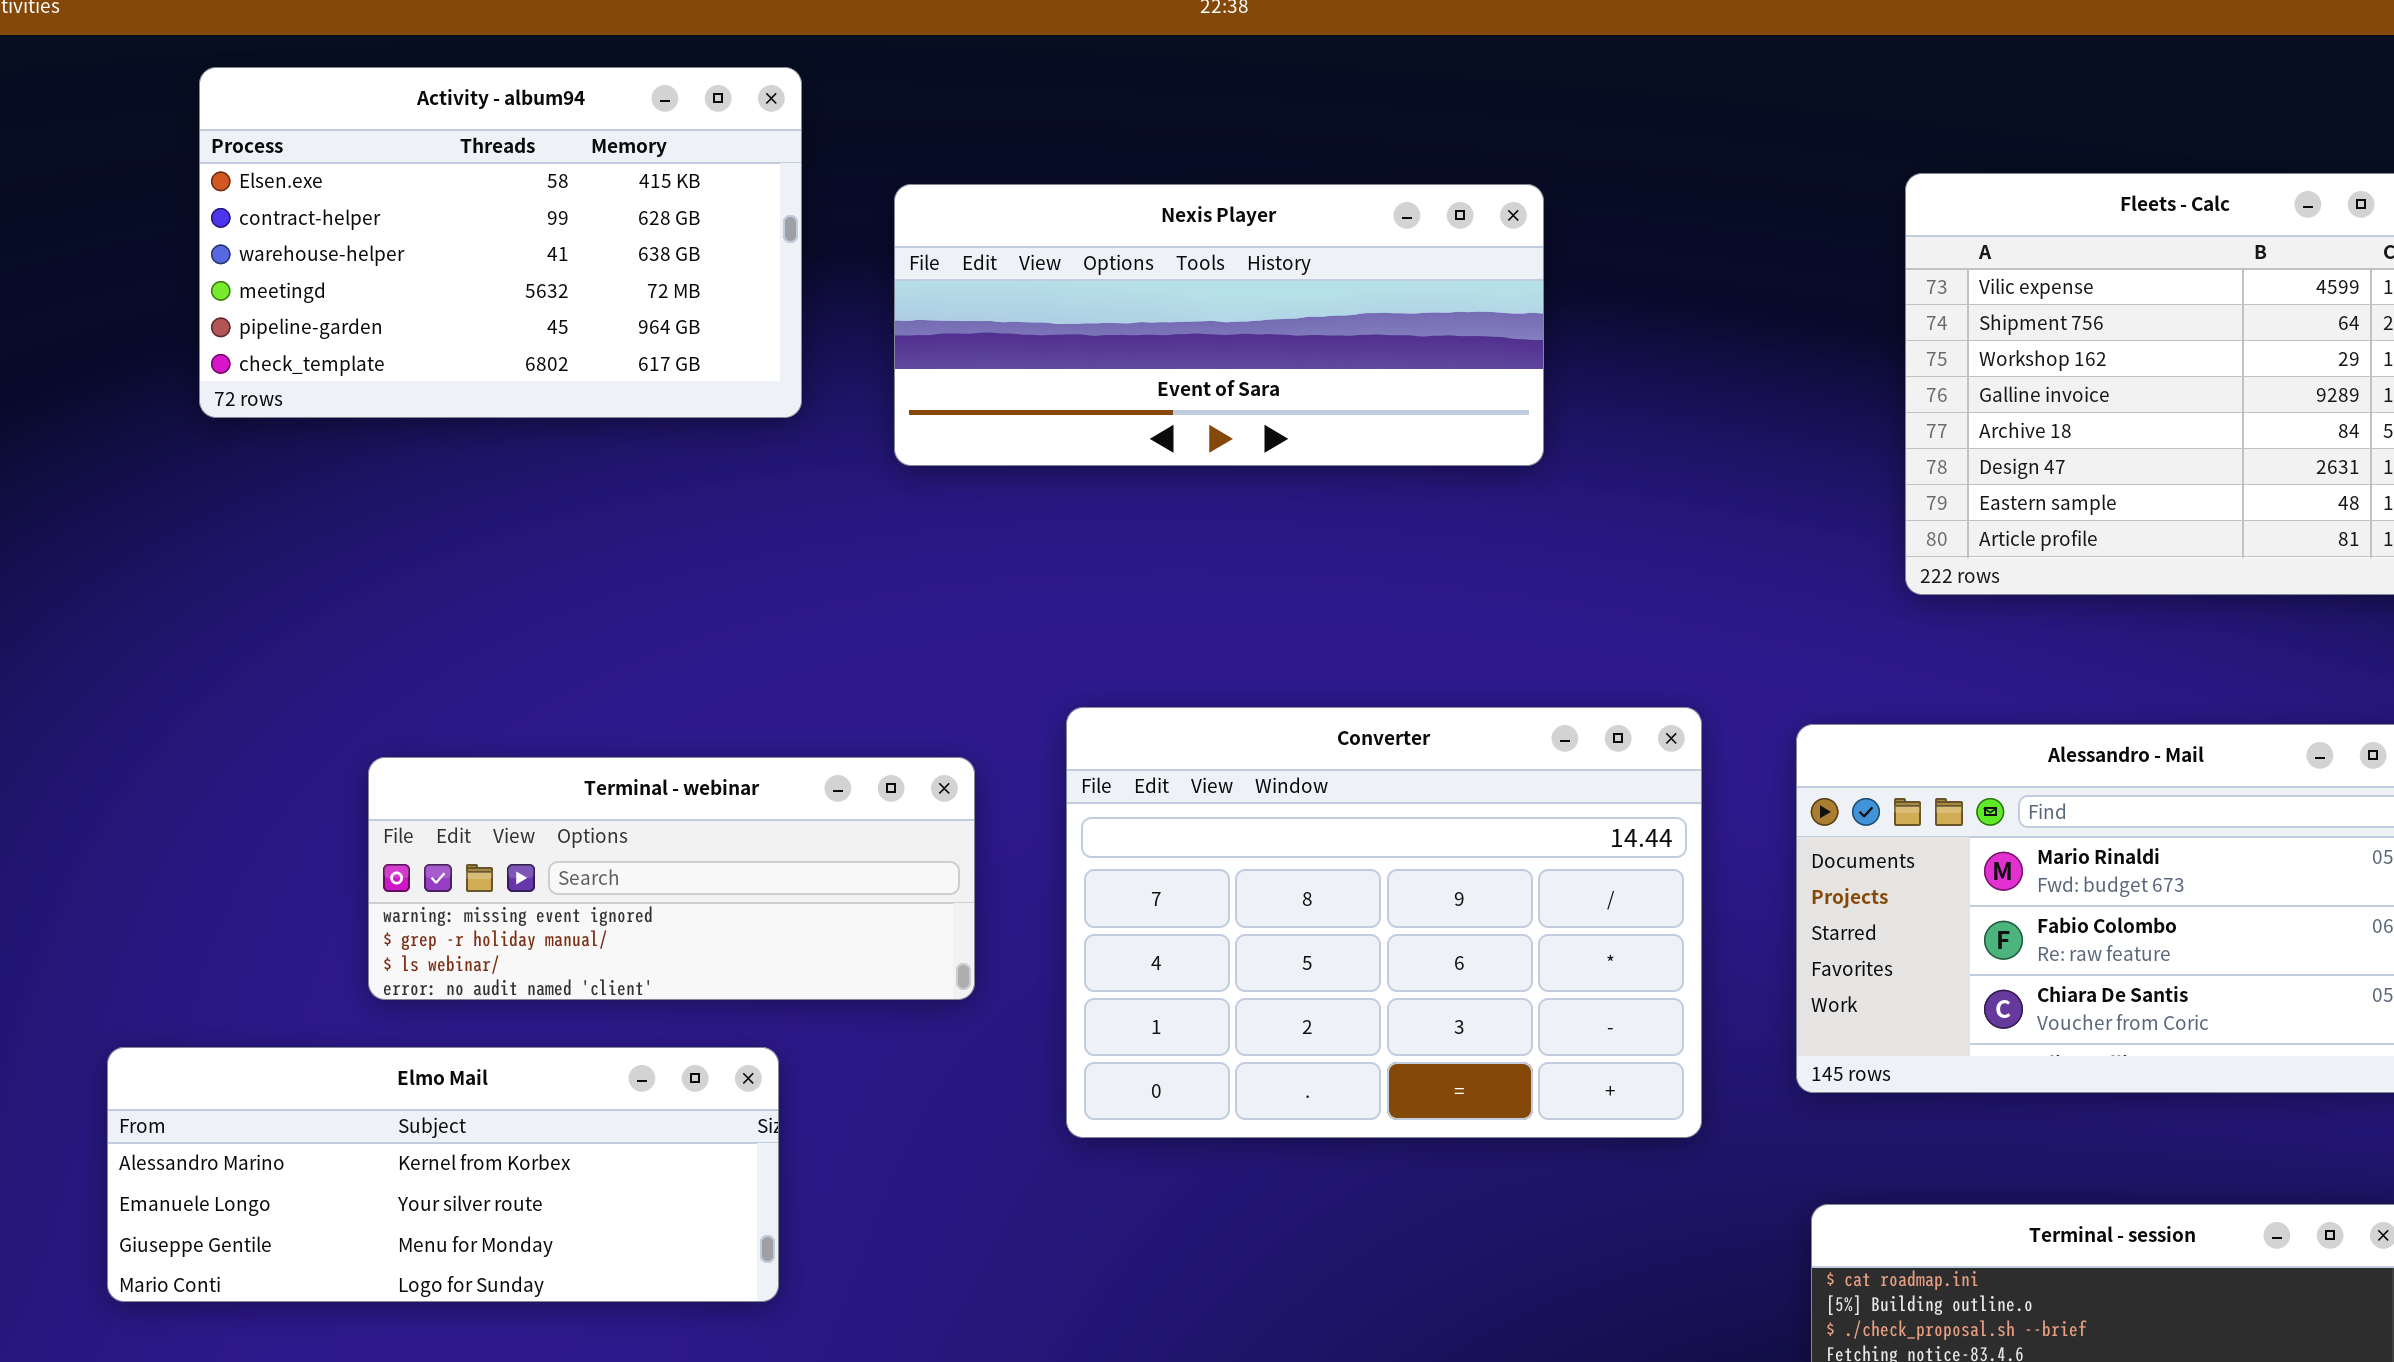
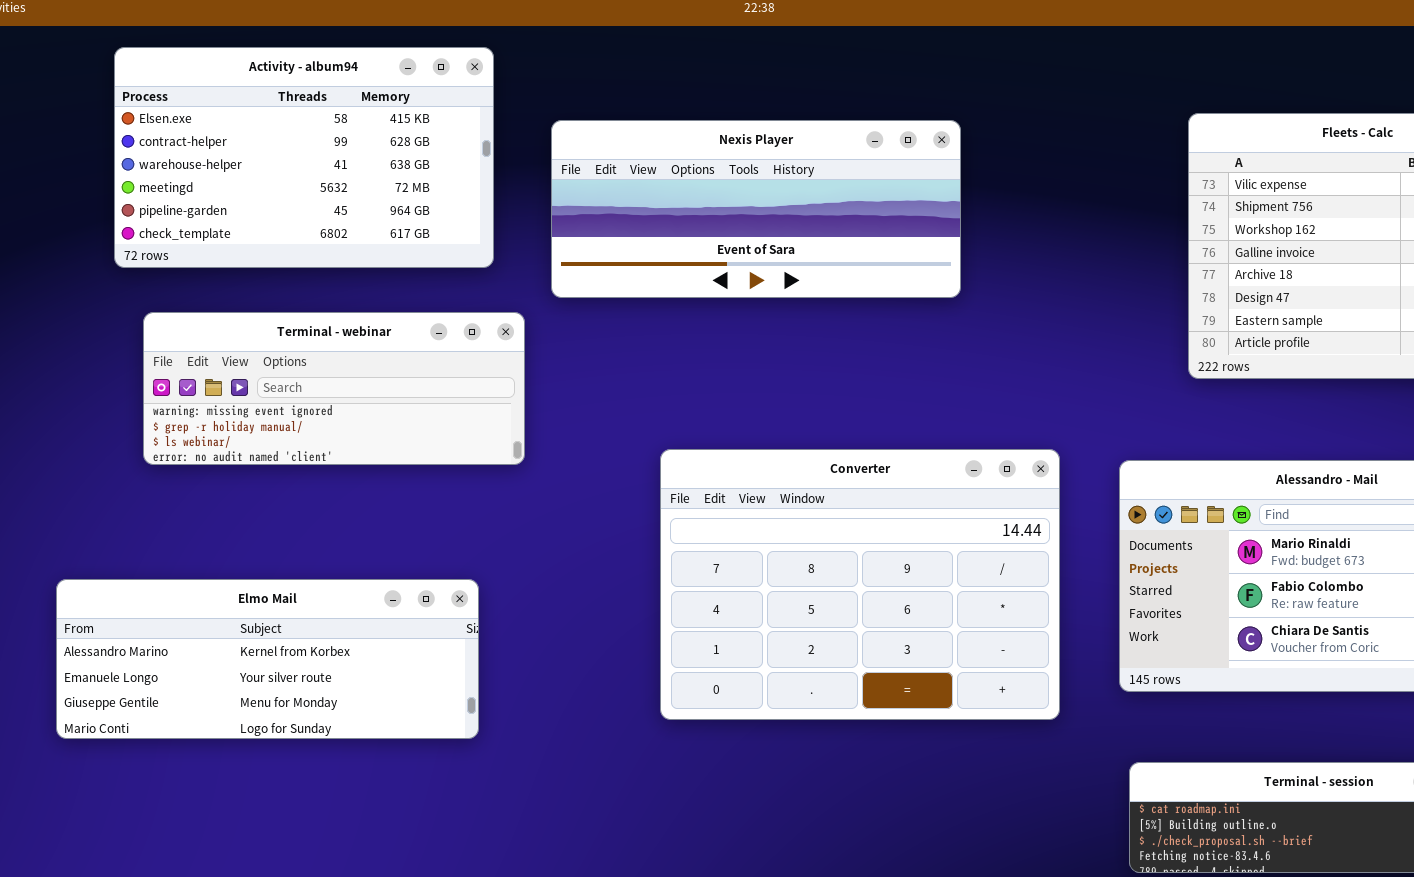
Terminal - webinar: [368,757,975,1000] -> [143,312,525,465], moved
Elmo Mail: [107,1047,779,1302] -> [56,579,479,739], moved

